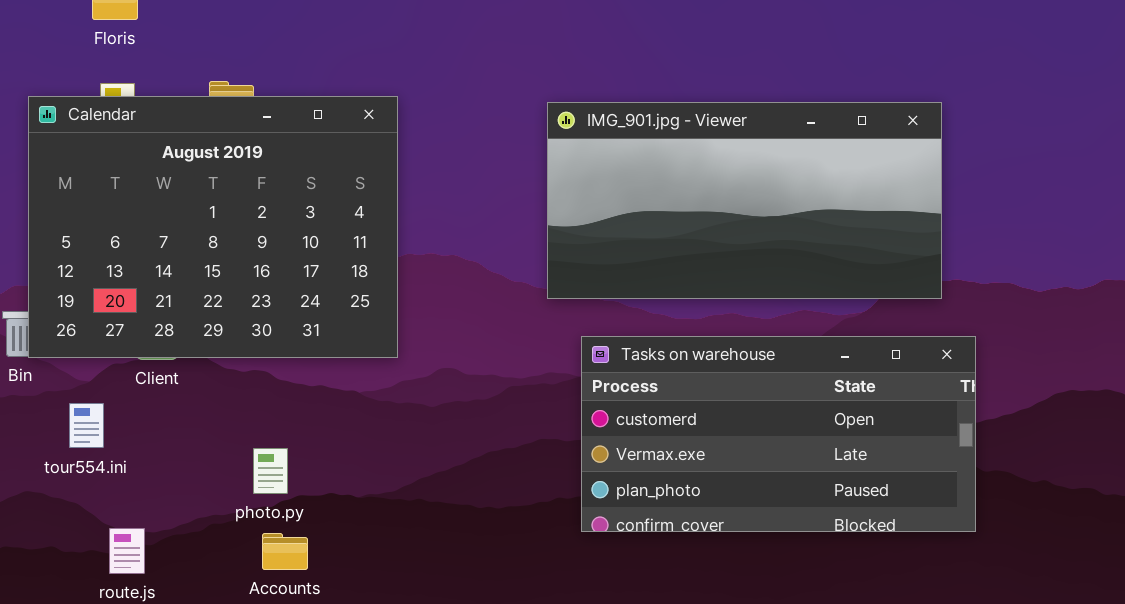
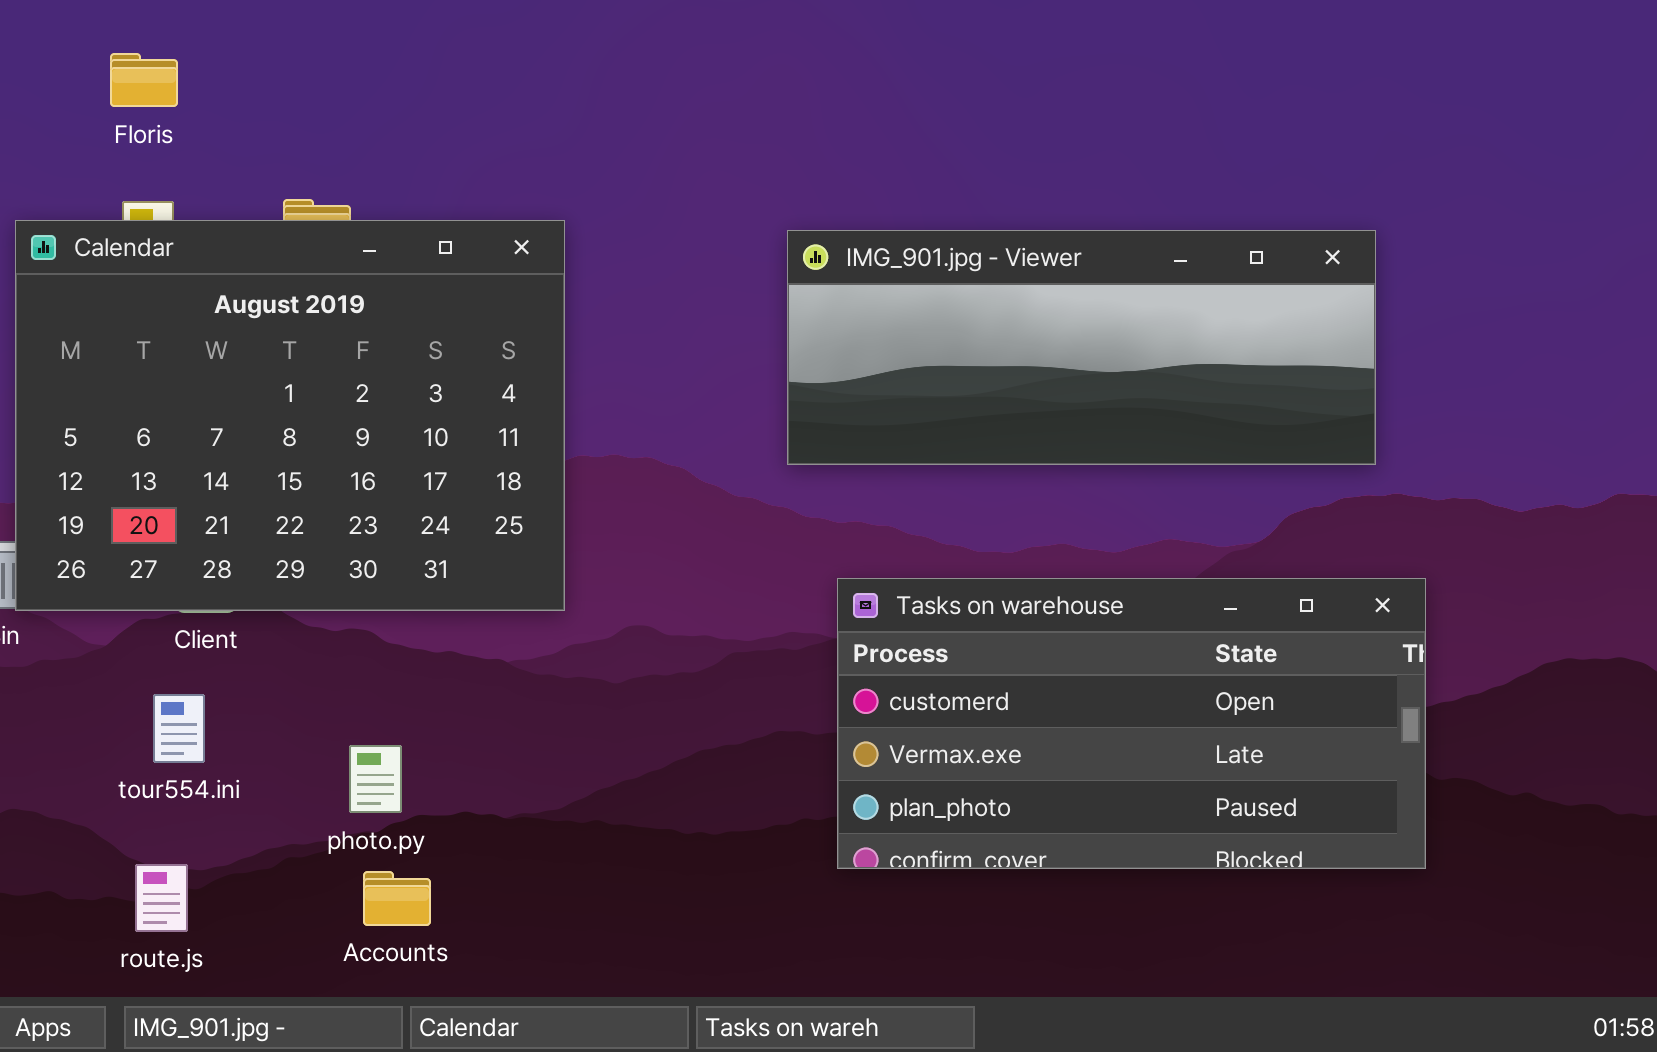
IMG_901.jpg - Viewer: [547,102,942,299] -> [787,230,1376,465], resized
tour554.ini: [69,403,104,448] -> [153,694,205,763], moved

